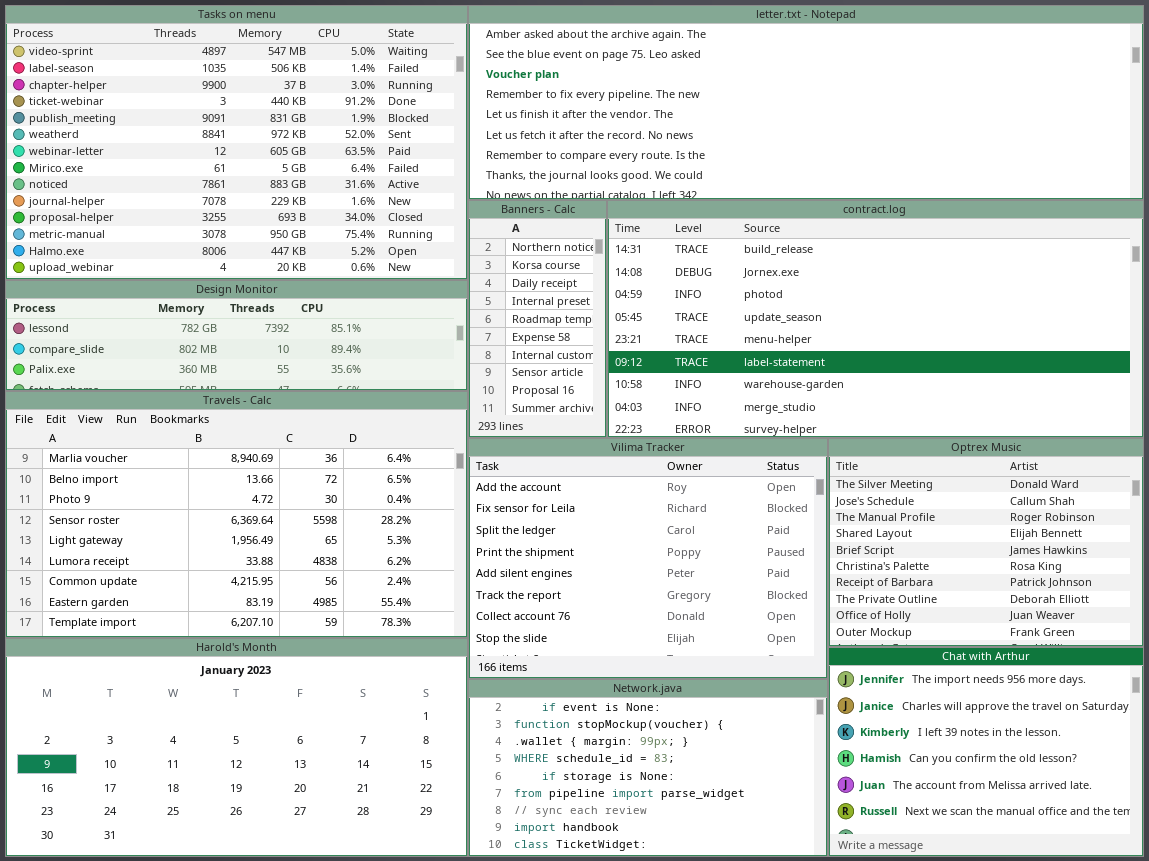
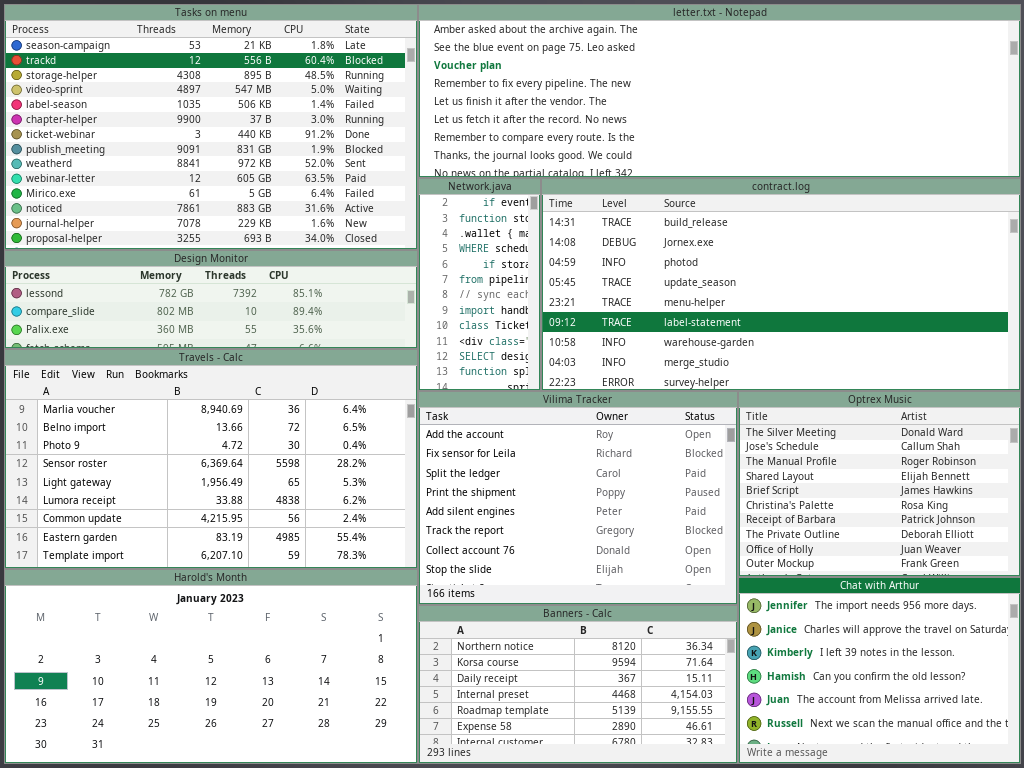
Tasks on menu: [5,5,468,280] -> [4,4,418,250], scrolled up 3 rows
Banners - Calc: [468,200,607,438] -> [418,605,738,764], moved, resized
Network.java: [468,679,828,857] -> [418,178,541,391], moved, resized

